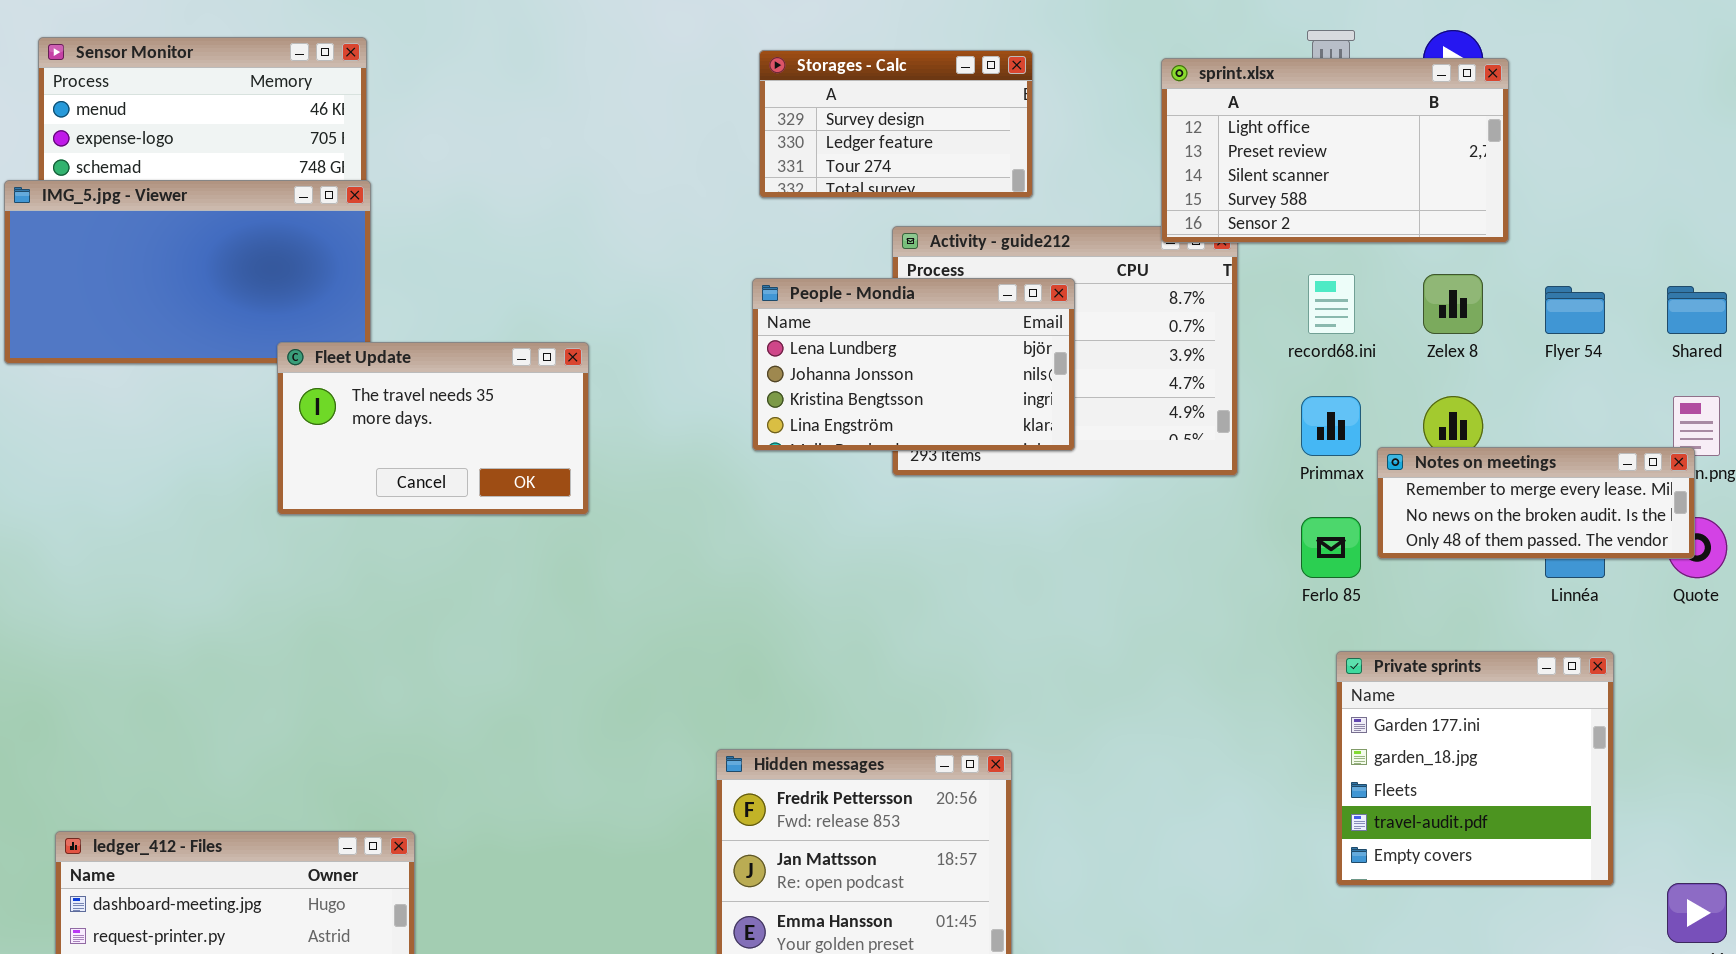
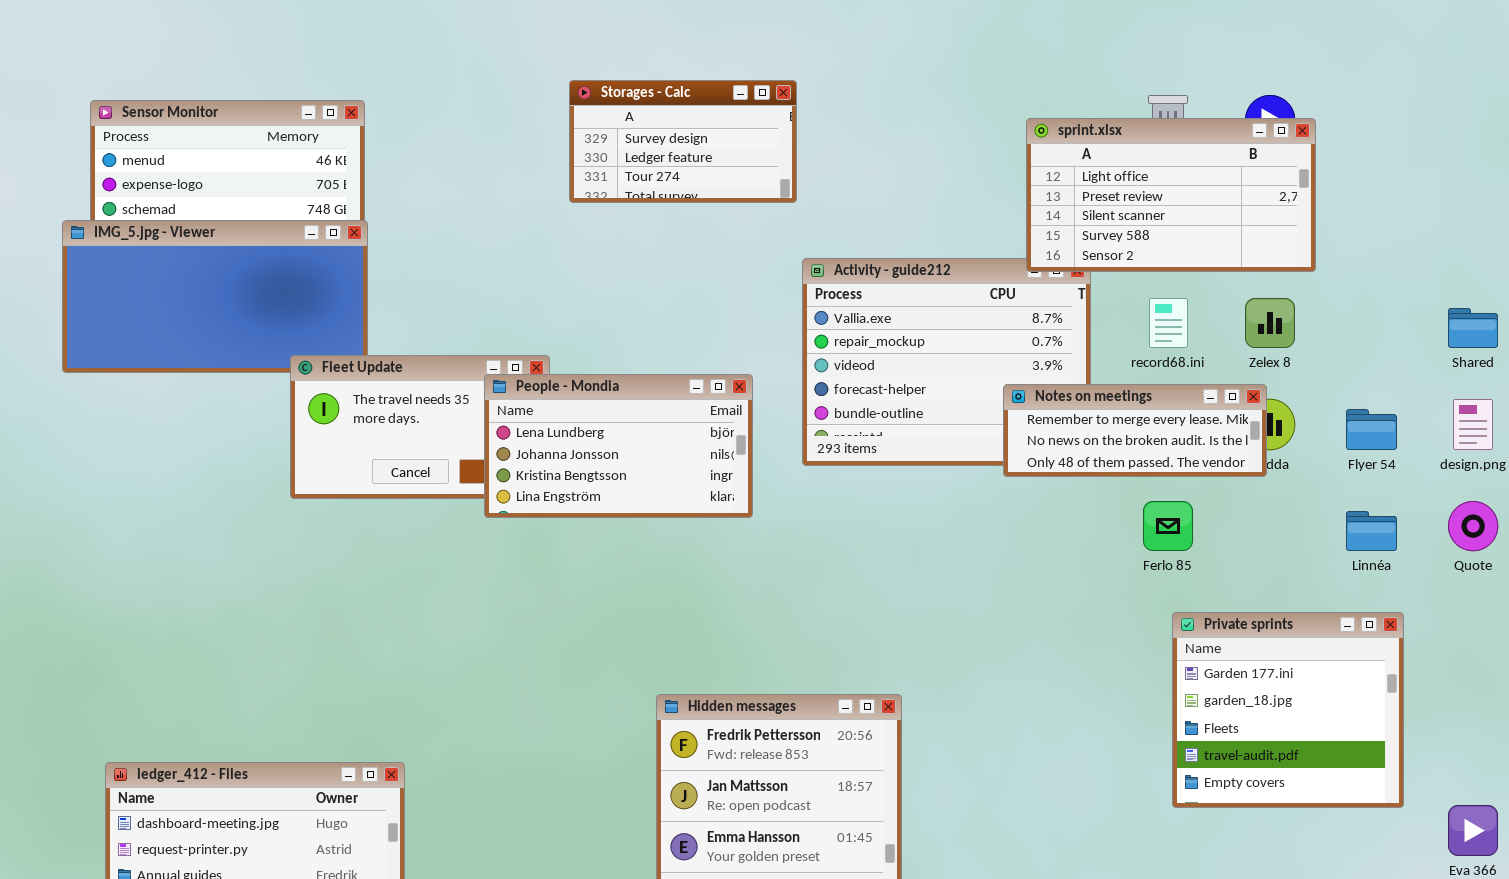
Storages - Calc: [759,50,1033,198] -> [569,80,797,203], moved
People - Mondia: [752,278,1075,451] -> [484,374,753,518], moved
Flyer 54: [1545,286,1605,334] -> [1346,409,1397,450], moved
Notes on meetings: [1377,447,1695,559] -> [1003,384,1267,477], moved

